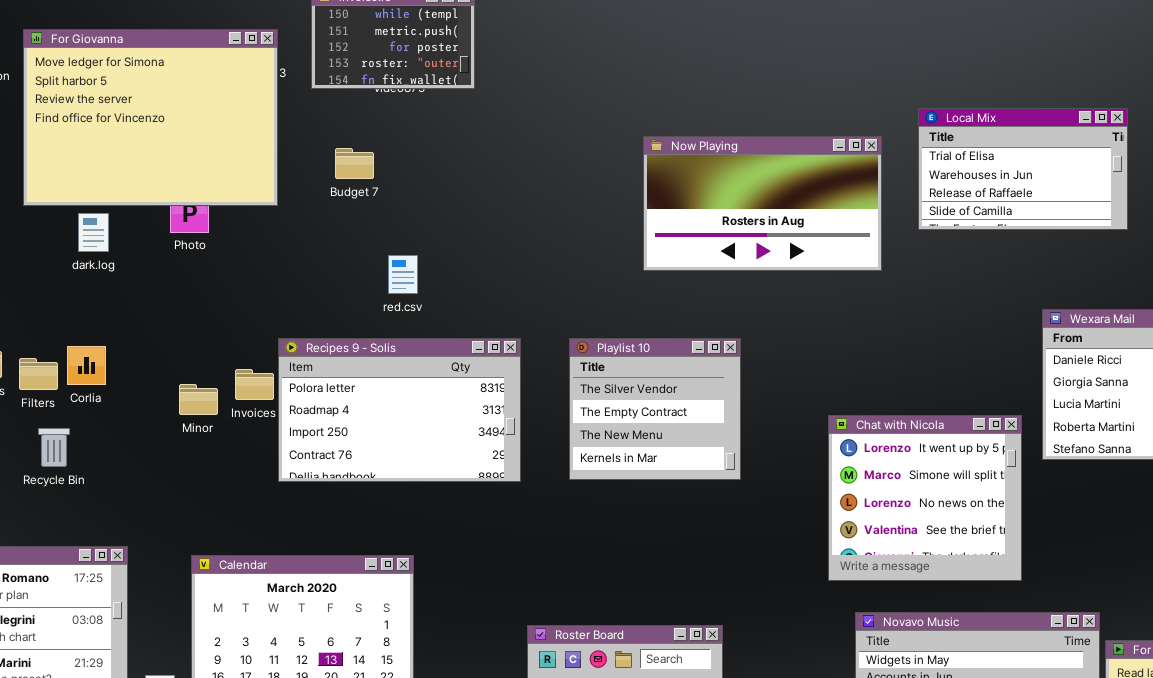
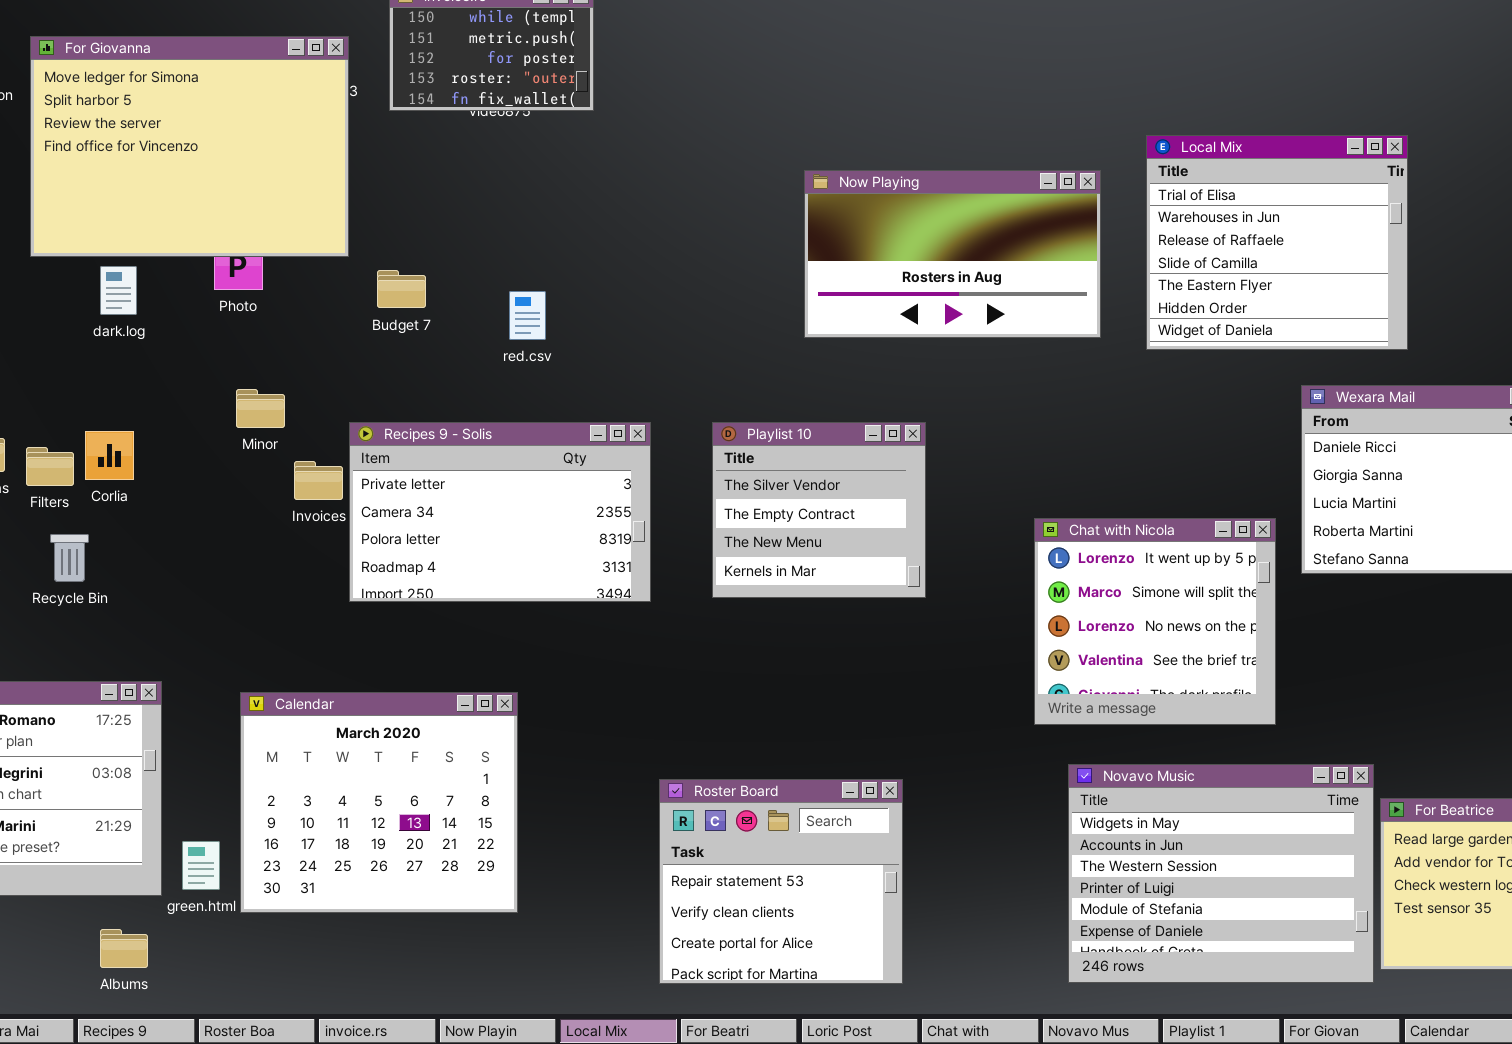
Local Mix: [918,108,1128,230] -> [1146,135,1408,350], resized
Budget 7: [335,148,374,179] -> [377,270,426,308], moved
red.csv: [388,255,418,294] -> [509,291,546,340], moved
Recipes 9 - Solis: [278,338,521,482] -> [349,422,651,602], scrolled up 2 rows
Minor: [179,384,218,415] -> [236,389,285,428], moved

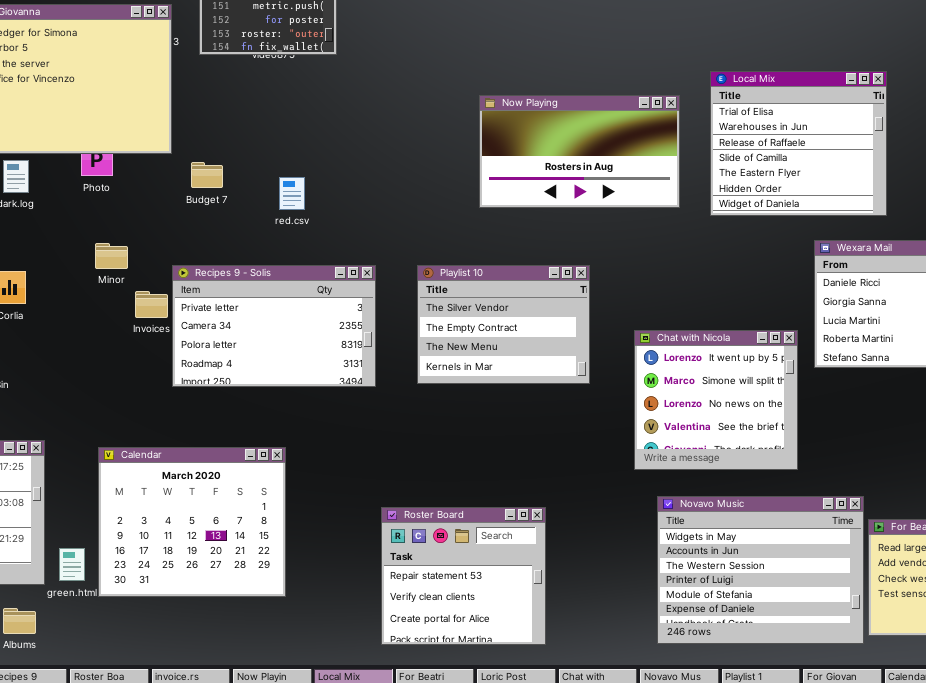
Playlist 10: [712,422,926,598] -> [417,265,590,384], resized

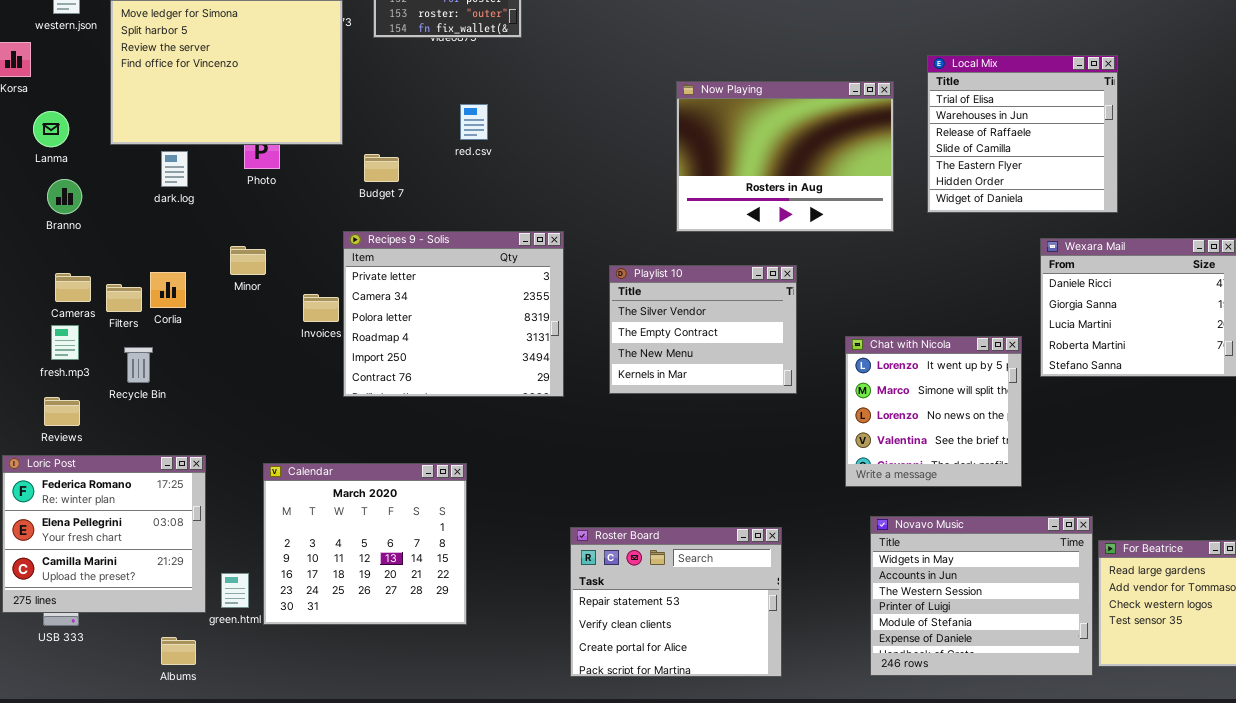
Now Playing: [479,95,680,208] -> [676,81,894,232], resized
red.csv: [279,177,305,210] -> [460,104,488,140], moved
Minor: [95,243,128,269] -> [230,246,266,275], moved
Recipes 9 - Solis: [172,265,376,387] -> [343,231,564,397], resized
Roster Board: [381,507,546,645] -> [570,527,782,677], resized

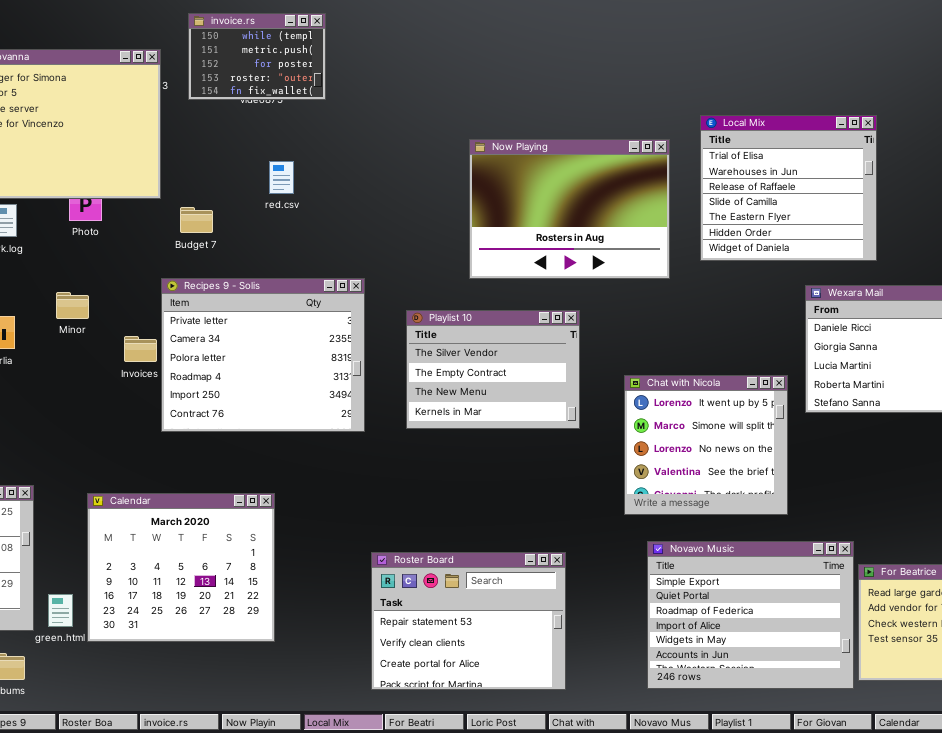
Novavo Music: [870,516,1093,676] -> [647,541,854,689], scrolled up 4 rows

